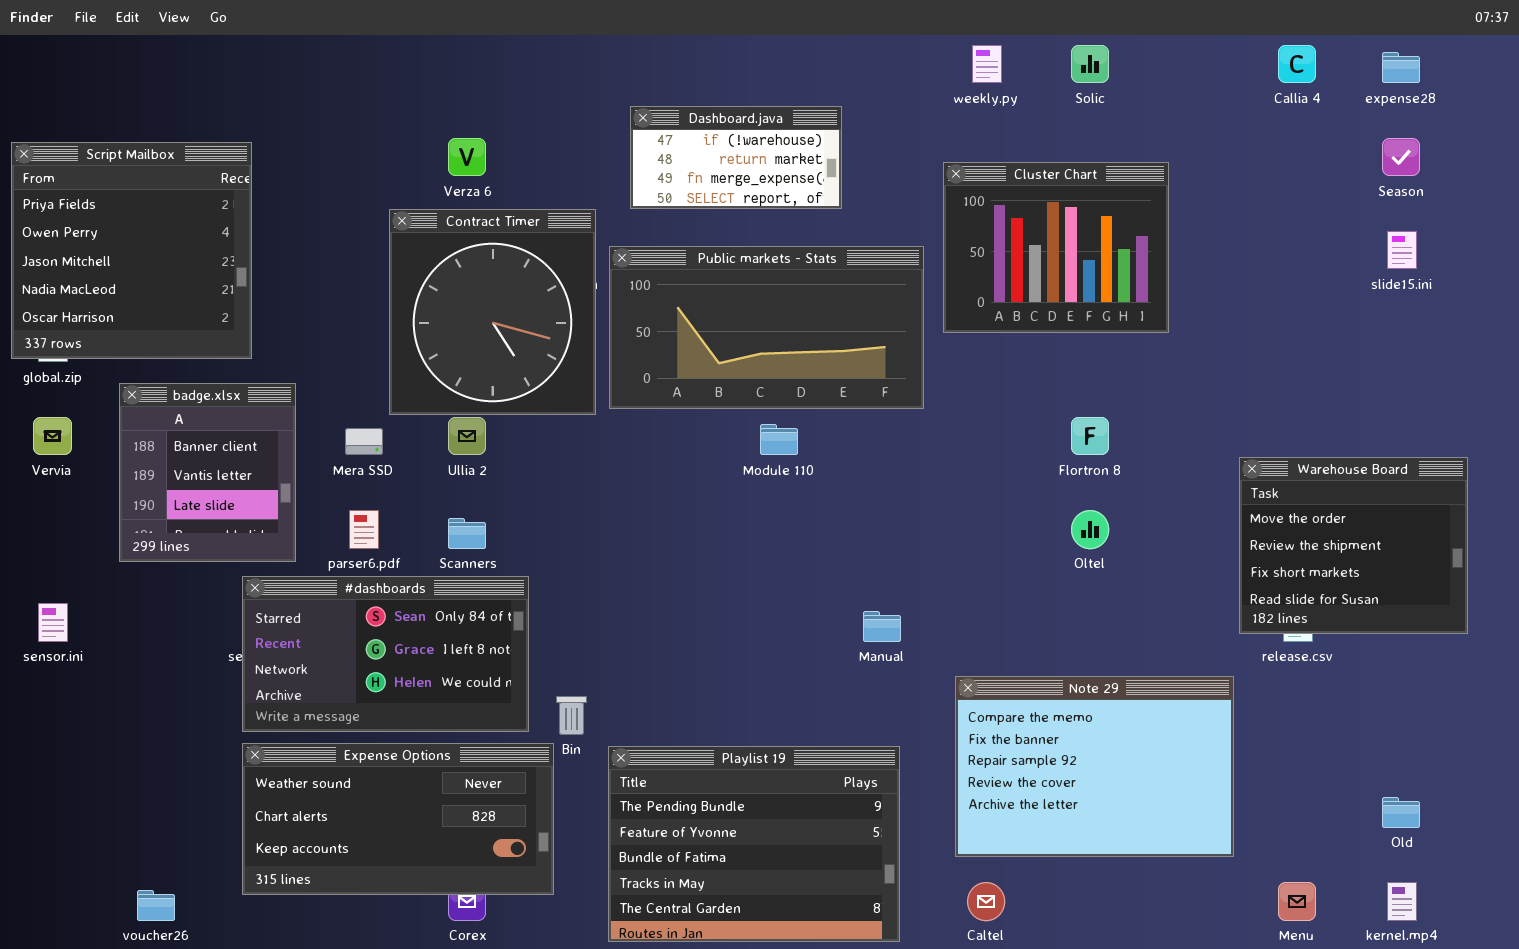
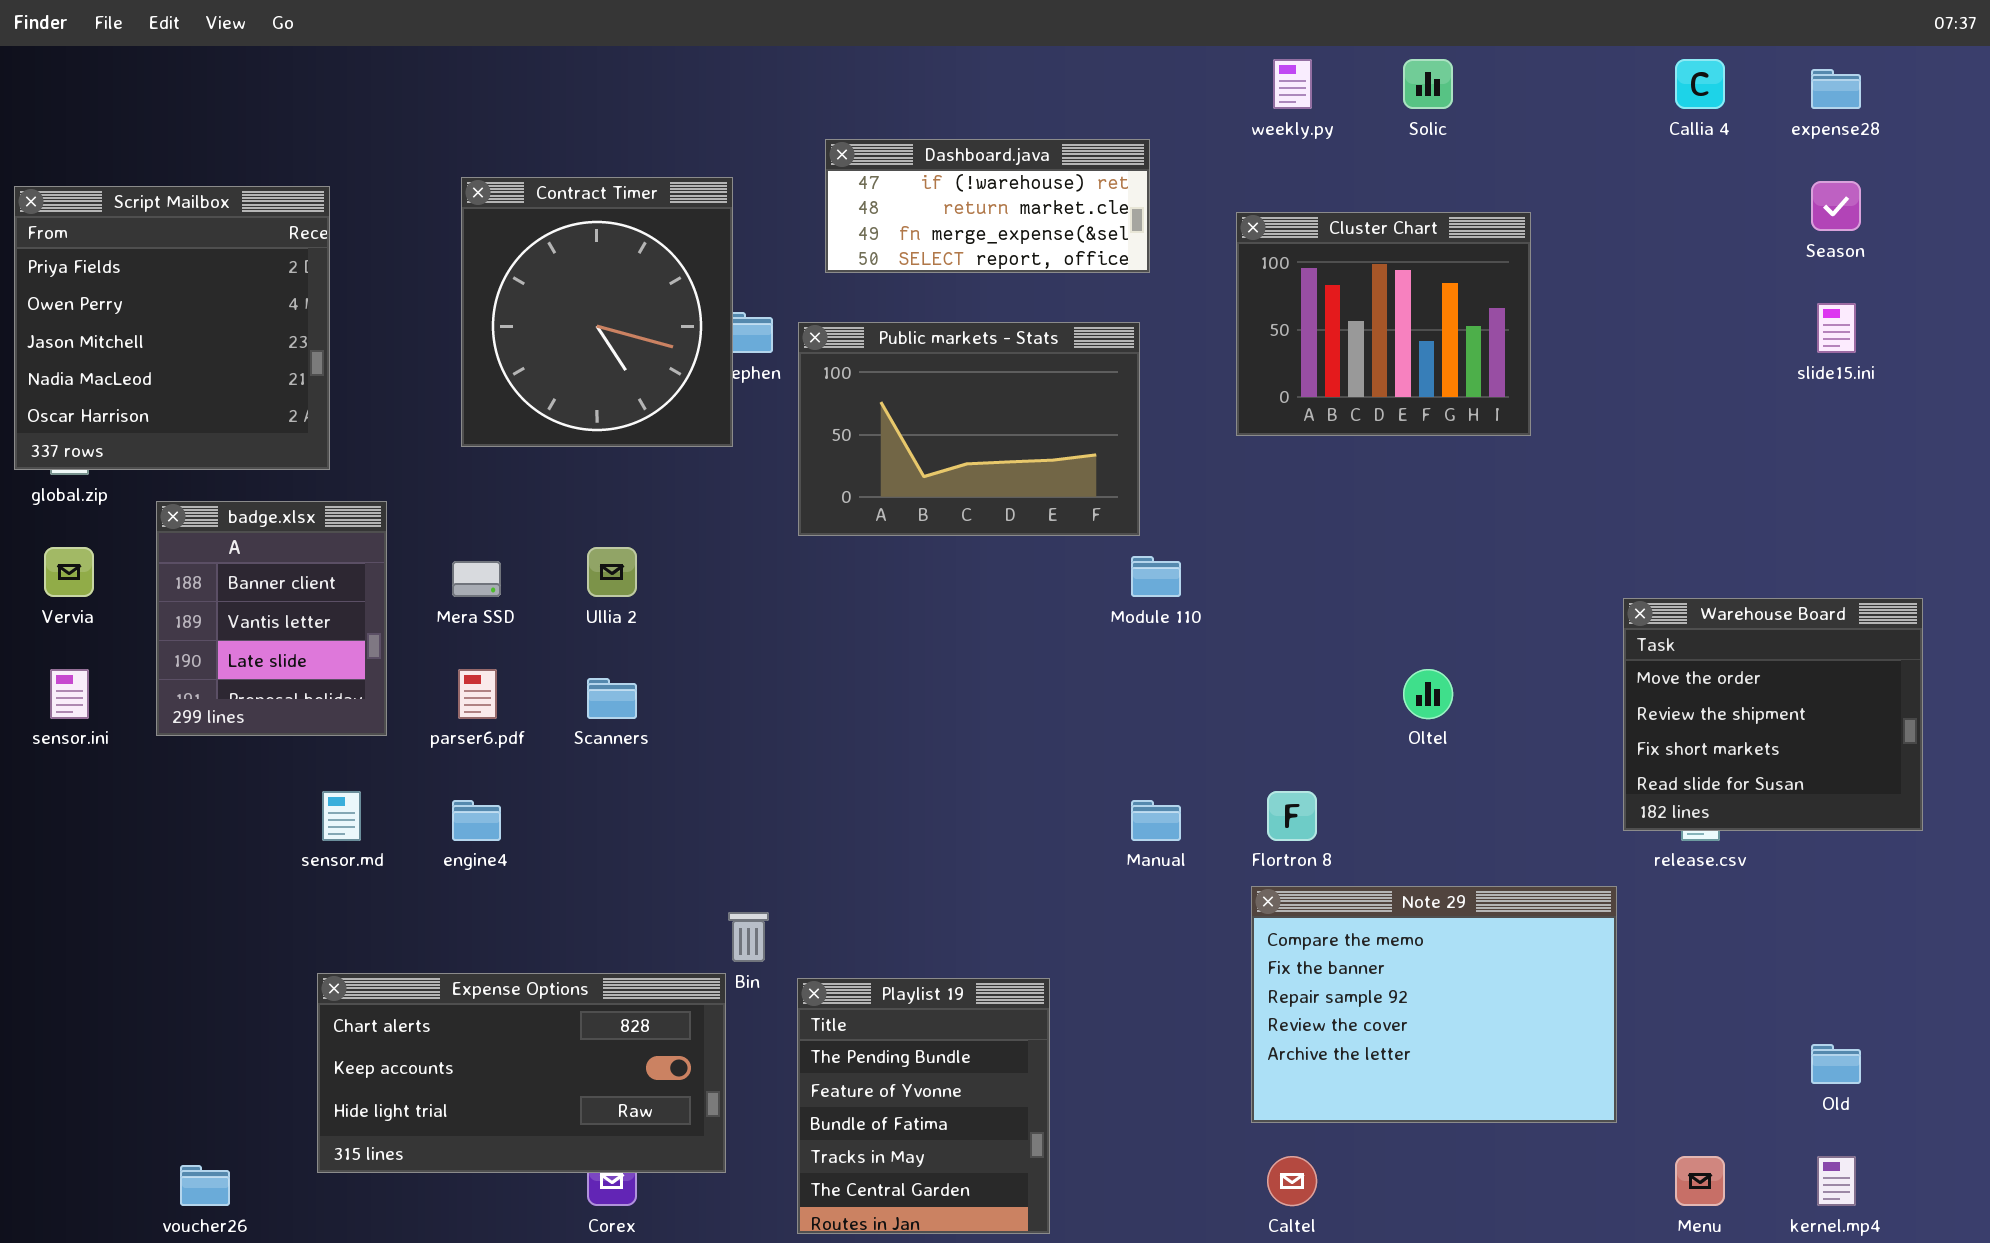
Dashboard.java: [630,106,842,209] -> [825,139,1150,273], resized
Contract Timer: [389,209,596,415] -> [461,177,733,447], moved
Public markets - Stats: [609,246,924,409] -> [798,322,1140,536], resized
Flortron 8: [1071,417,1109,455] -> [1267,791,1317,841], moved
Module 110: [760,424,798,455] -> [1131,556,1181,597], moved
#dashboards: [242,576,529,732] -> none, closed
sensor.ini: [38,603,68,642] -> [50,669,89,719], moved
Expense Options: [242,743,554,895] -> [317,973,726,1173], scrolled down 1 row
Playlist 19: [608,746,900,942] -> [797,978,1050,1234], resized

